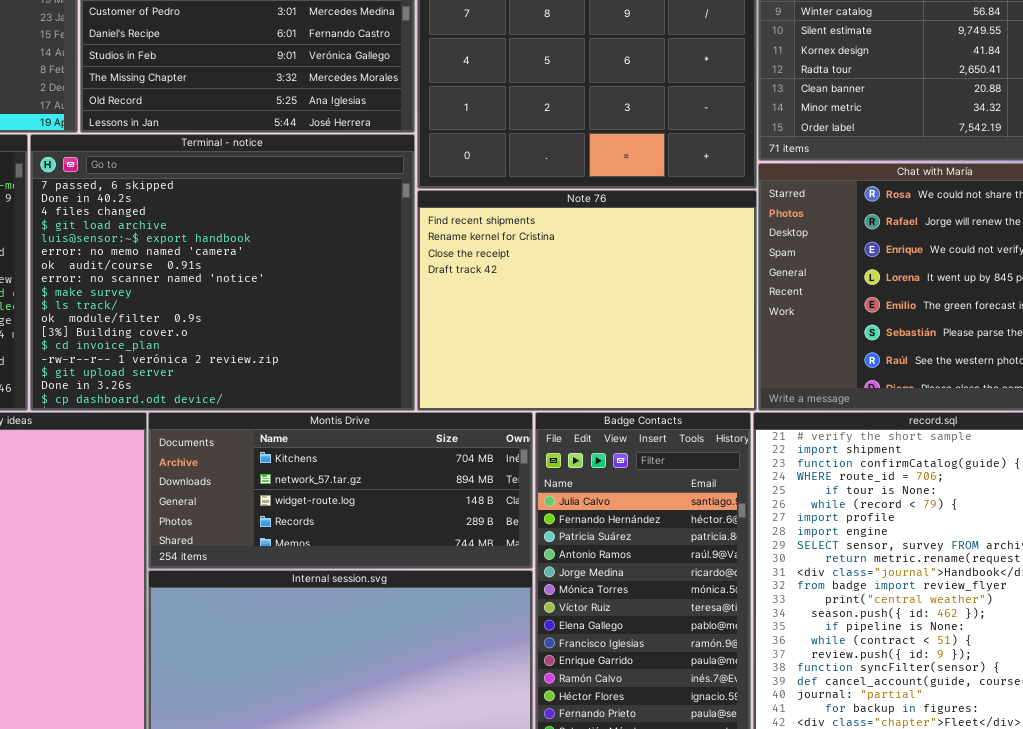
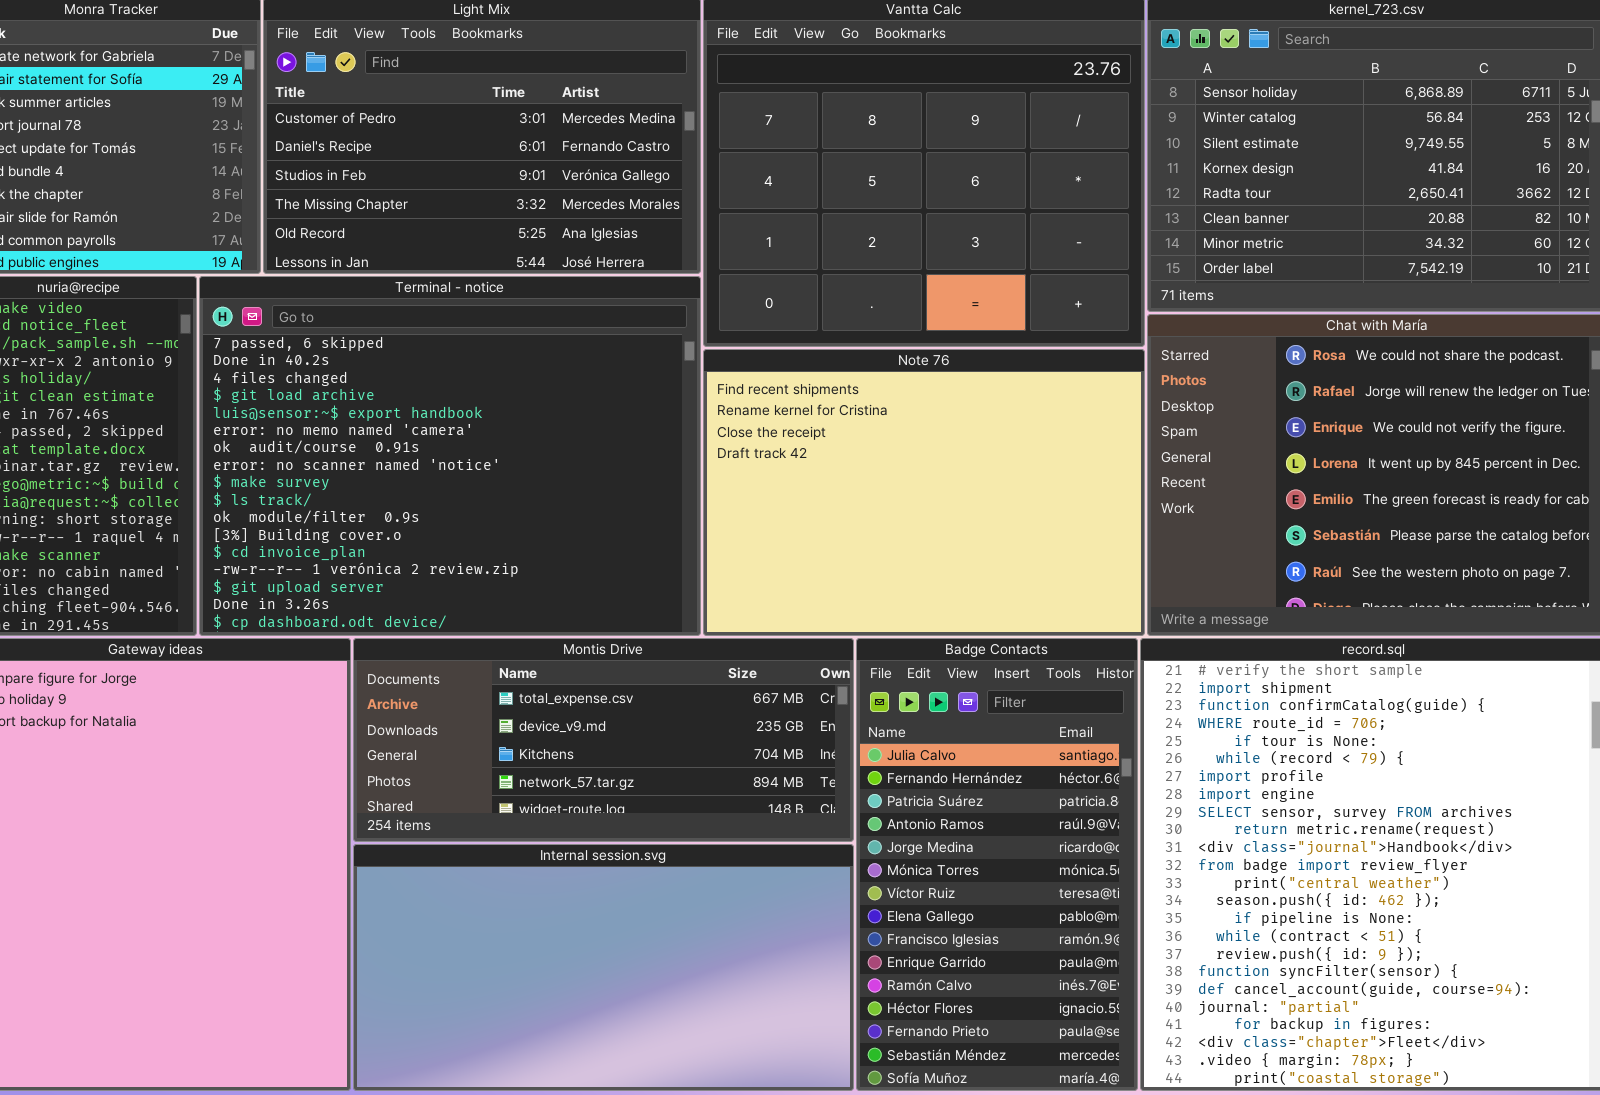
Montis Drive: [148,412,533,569] -> [353,638,854,842], scrolled up 2 rows

